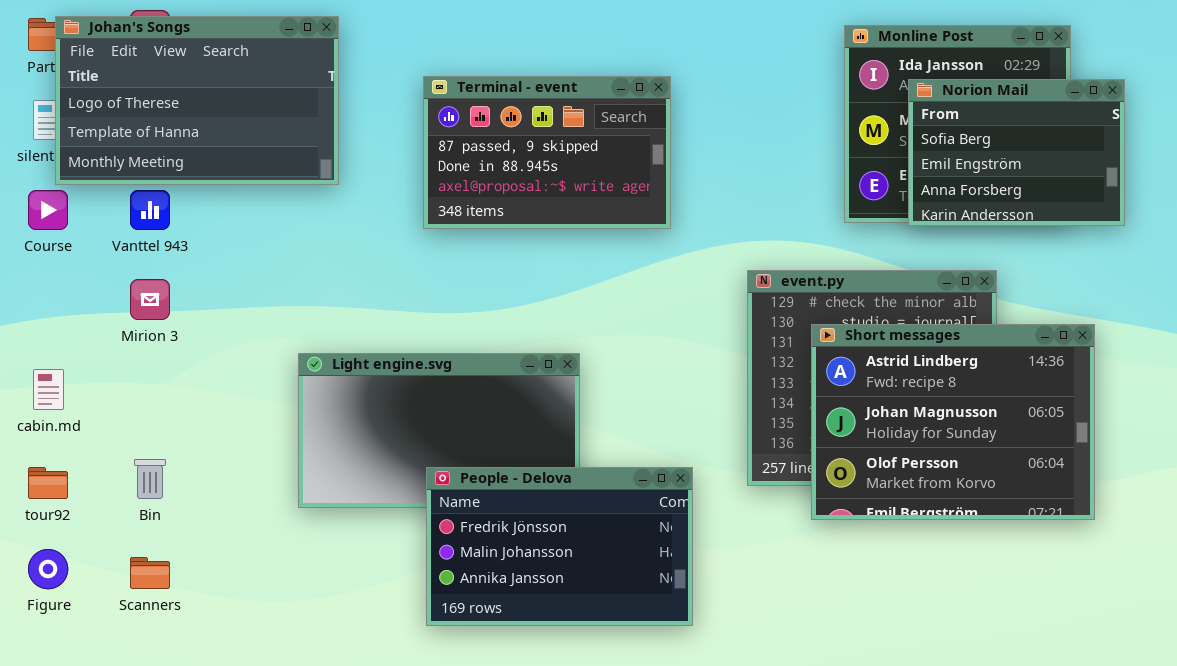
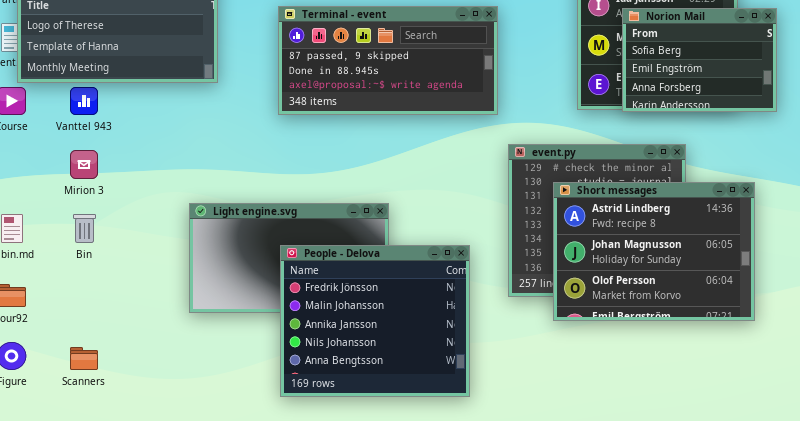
Terminal - event: [423,76,671,229] -> [278,6,498,115], resized
Bin: [134,459,166,499] -> [73,214,96,243], moved
People - Delova: [426,467,693,626] -> [280,245,470,397], resized

